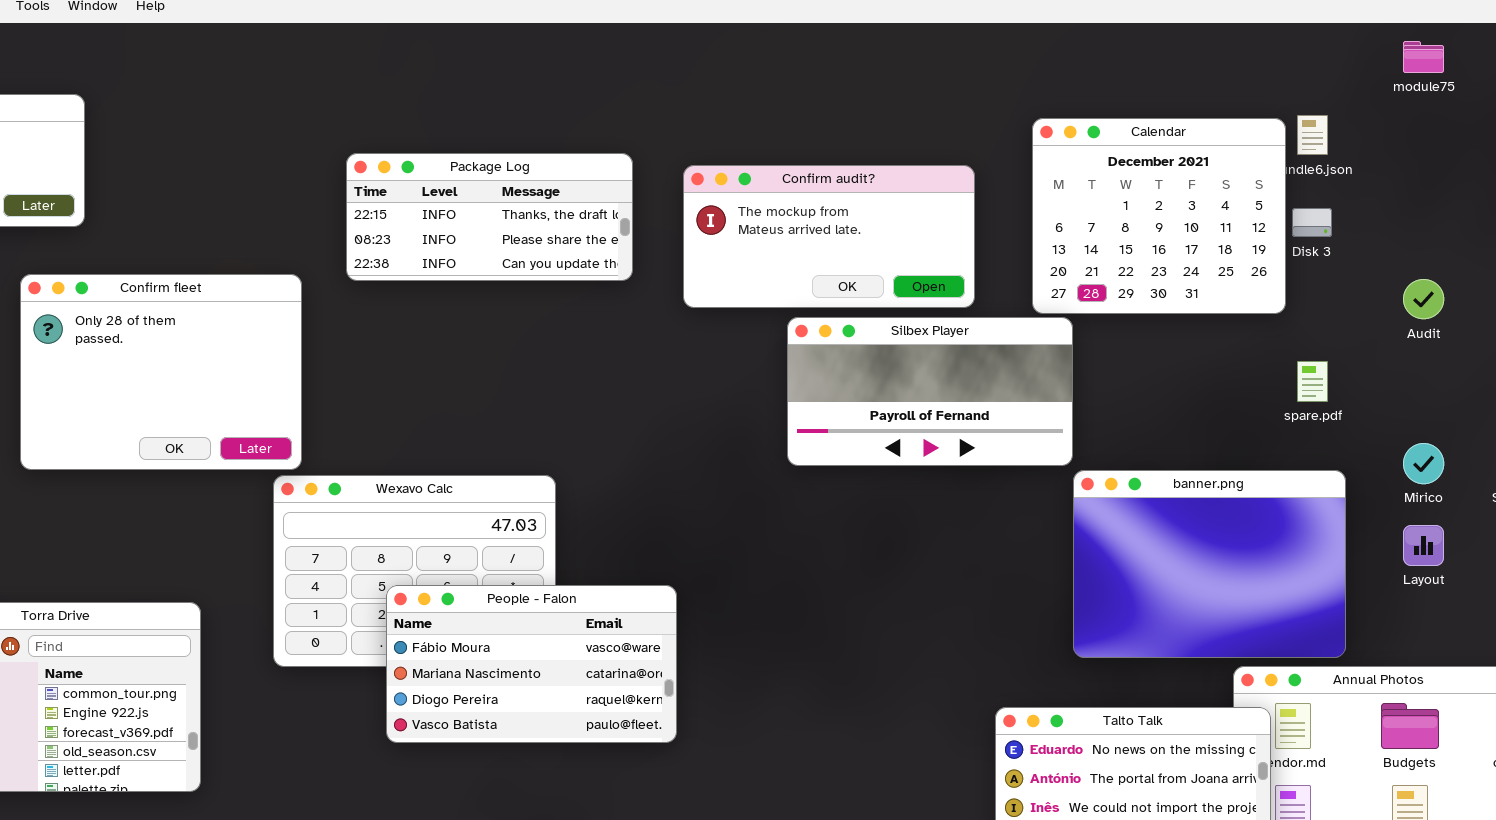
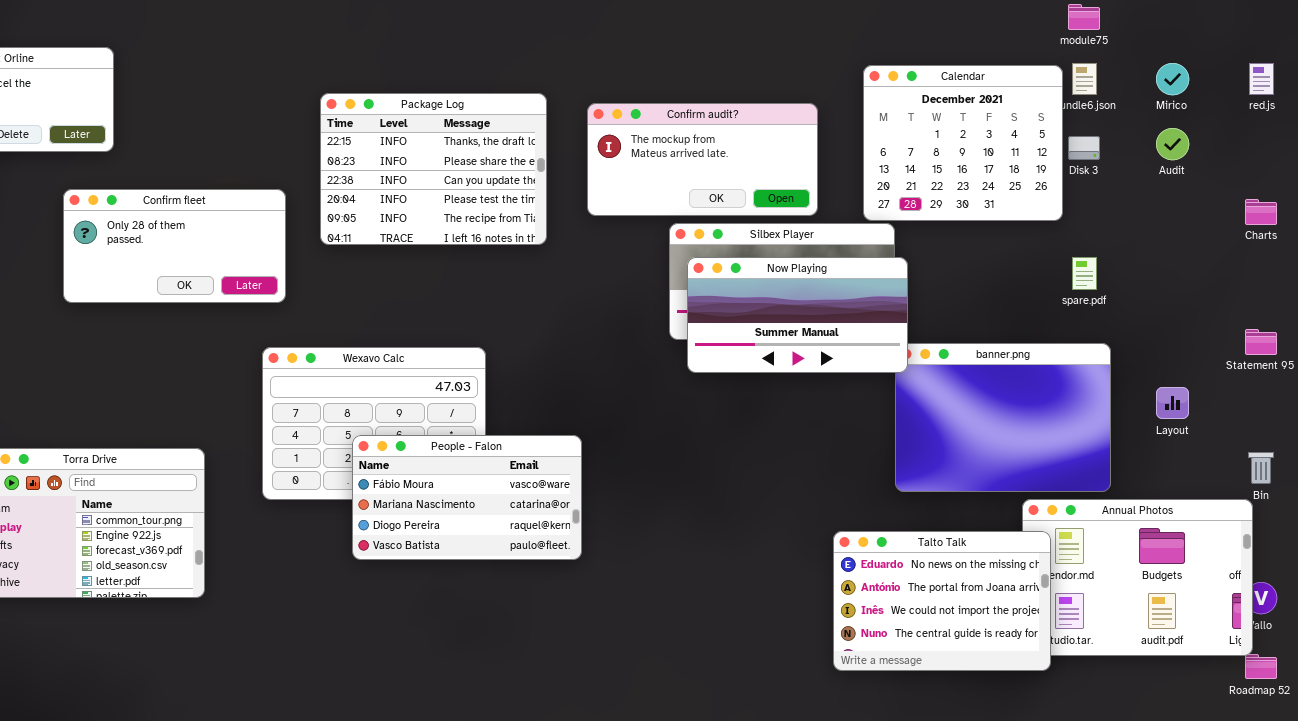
module75: [1403,41,1444,73] -> [1068,4,1100,30], moved
Package Log: [346,153,633,281] -> [320,93,547,245], resized
Confirm fleet: [20,274,302,470] -> [63,189,286,303], resized
Audit: [1403,279,1444,319] -> [1156,128,1189,160], moved
Now Playing: none -> [687,257,908,373], opened
Mirico: [1403,443,1444,484] -> [1156,63,1189,95], moved

